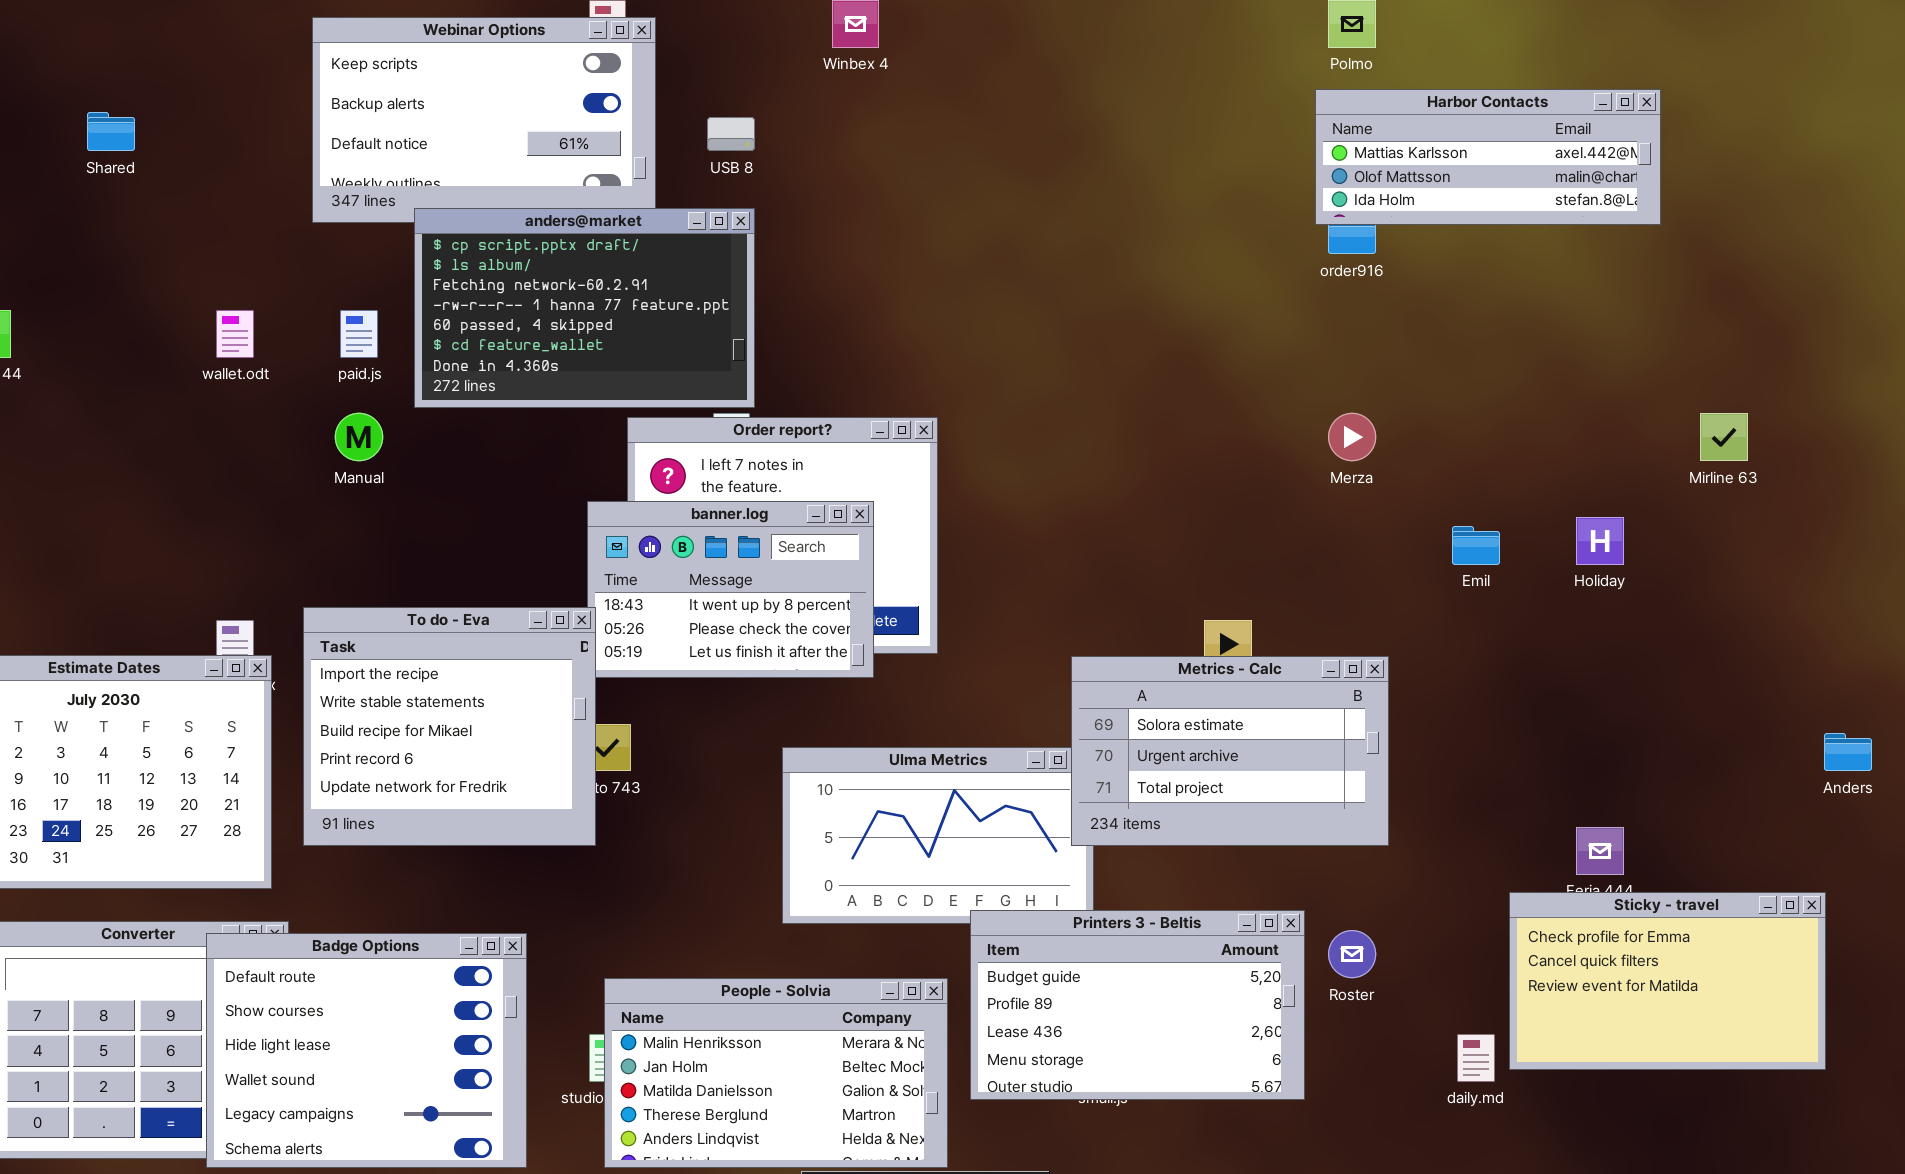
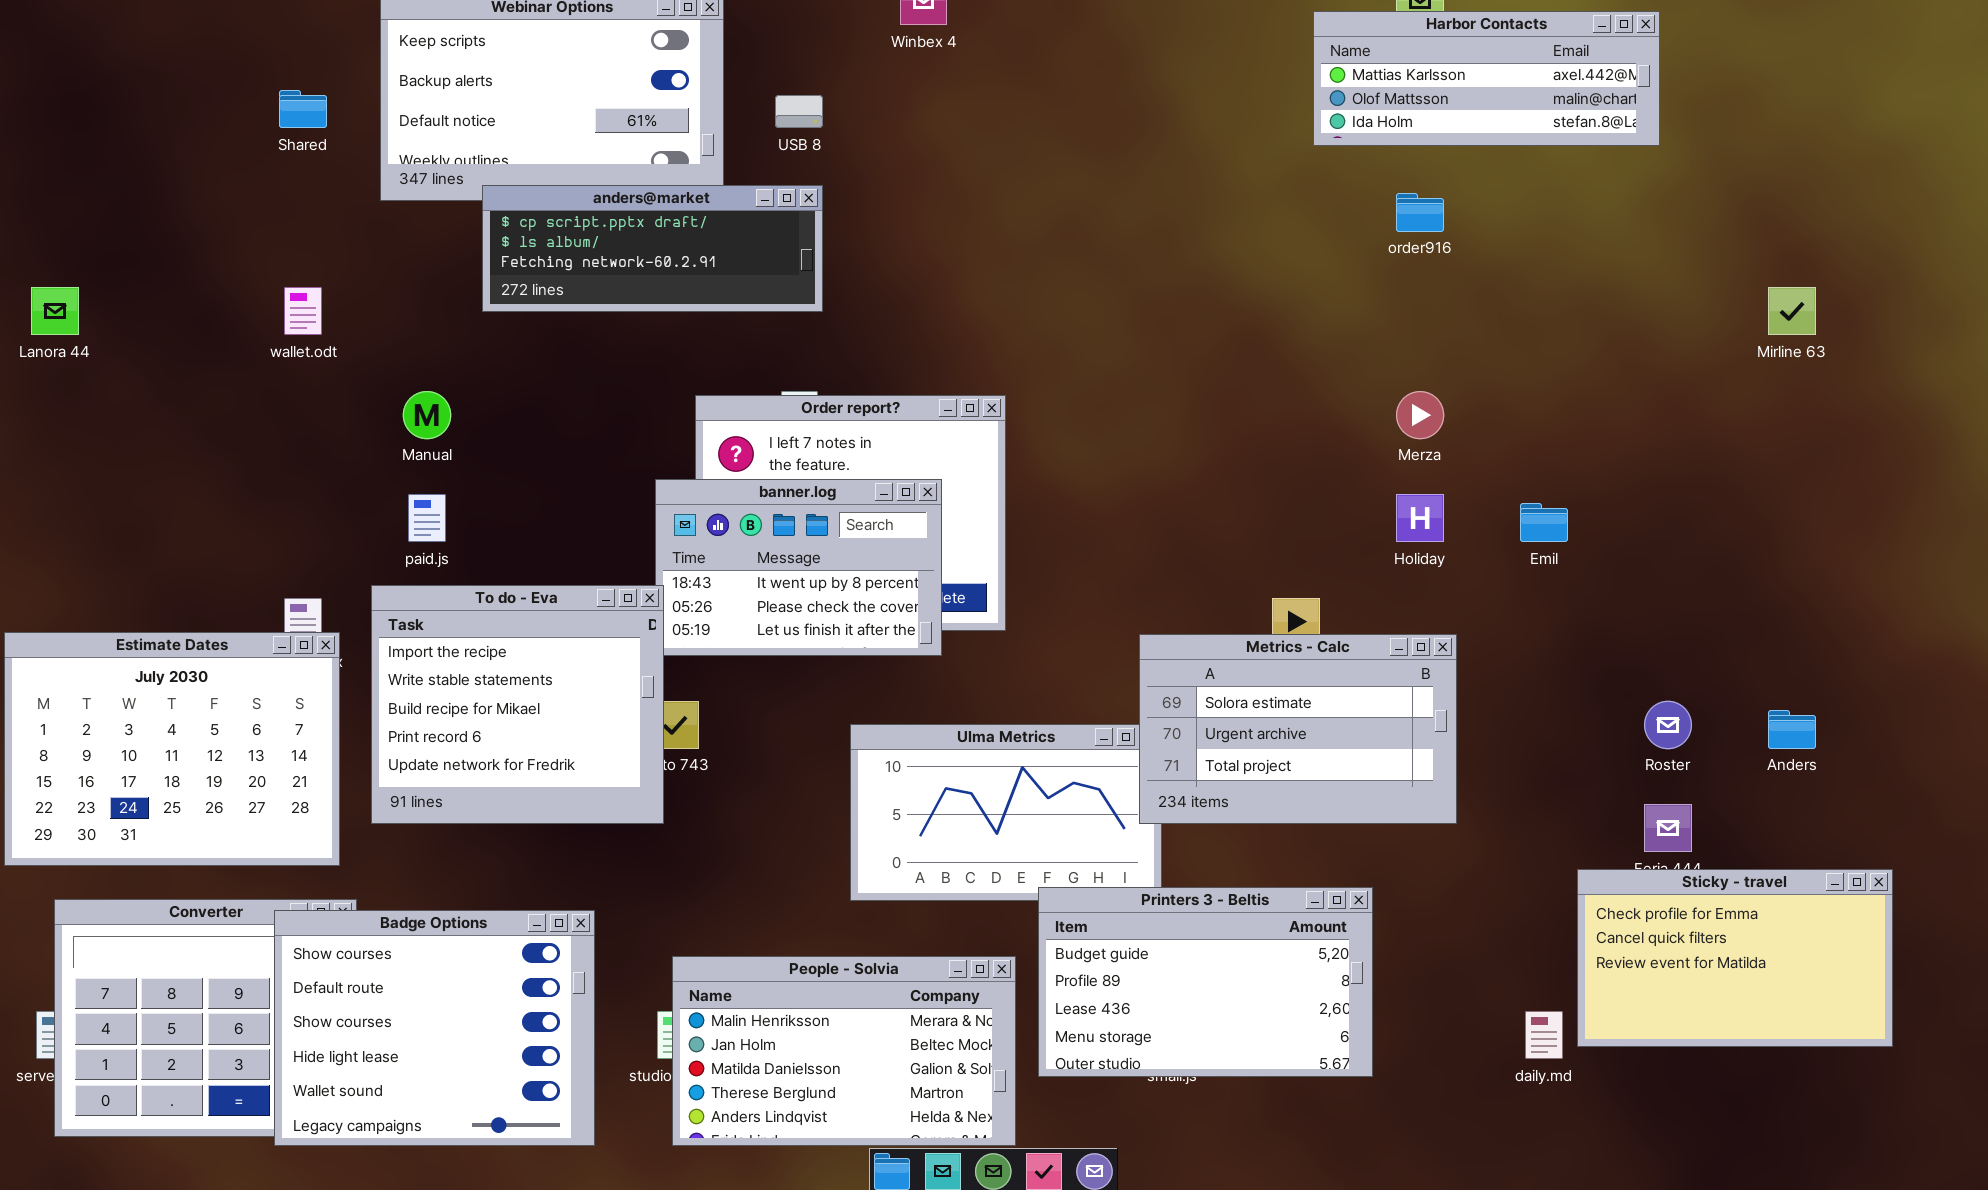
Harbor Contacts: [1315,89,1661,225] -> [1313,11,1660,146], moved
Shared: [87,112,135,151] -> [279,90,327,128], moved
anders@market: [414,208,755,408] -> [482,185,823,312], resized
paid.js: [340,310,378,358] -> [408,494,446,542], moved
Mirline 63: [1700,413,1748,461] -> [1768,287,1816,335], moved
Holiday: [1576,517,1624,565] -> [1396,494,1444,542], moved
Anders: [1824,733,1872,771] -> [1768,710,1816,749], moved
Roster: [1328,930,1376,978] -> [1644,701,1692,749], moved
Badge Options: [206,933,527,1168] -> [274,910,595,1146], scrolled up 1 row

